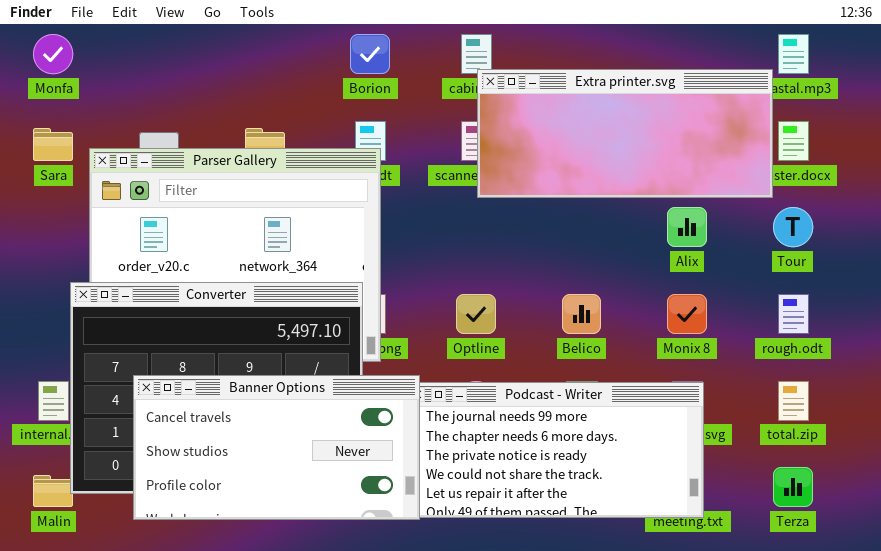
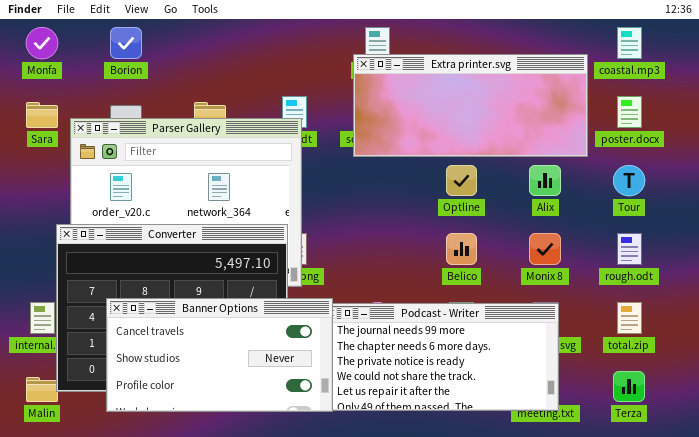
Borion: [350,34,390,74] -> [110,27,142,59], moved
Extra printer.svg: [477,69,773,198] -> [353,54,588,157], moved
Optline: [456,294,496,334] -> [446,165,477,196], moved

